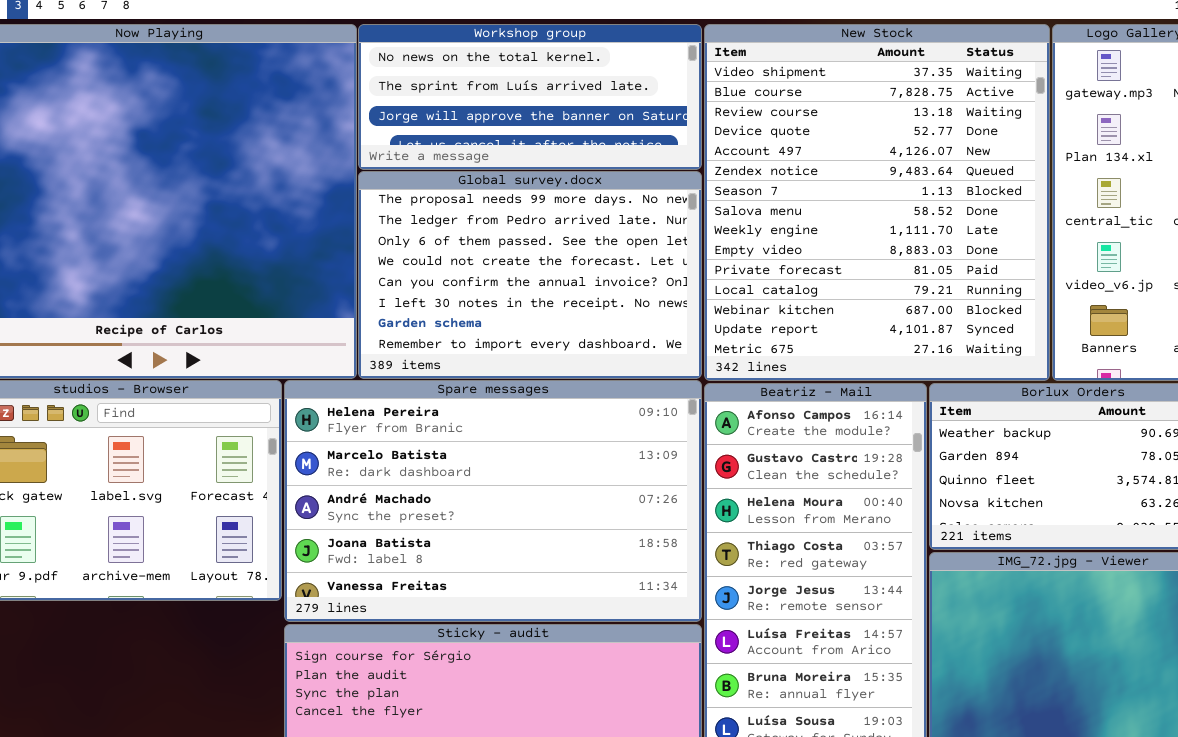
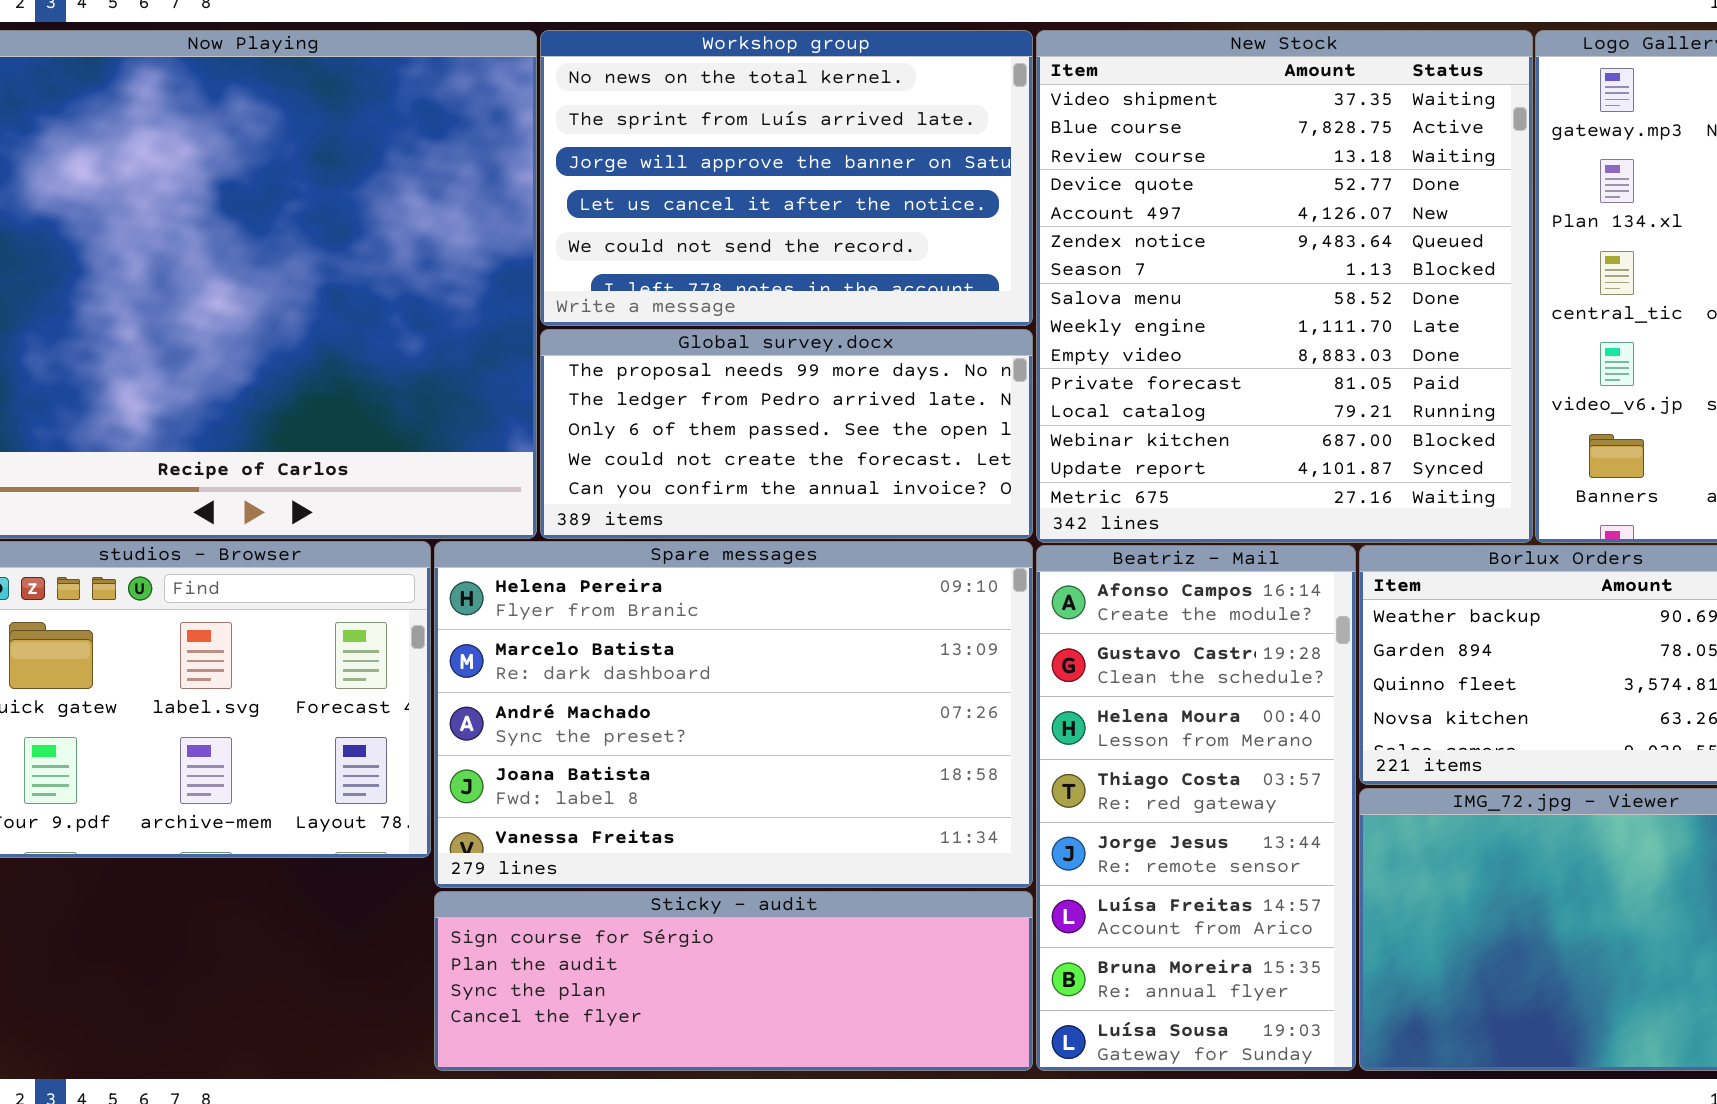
Workshop group: [358,24,702,170] -> [540,30,1033,326], resized
Global survey.docx: [358,171,702,379] -> [540,329,1033,539], resized

